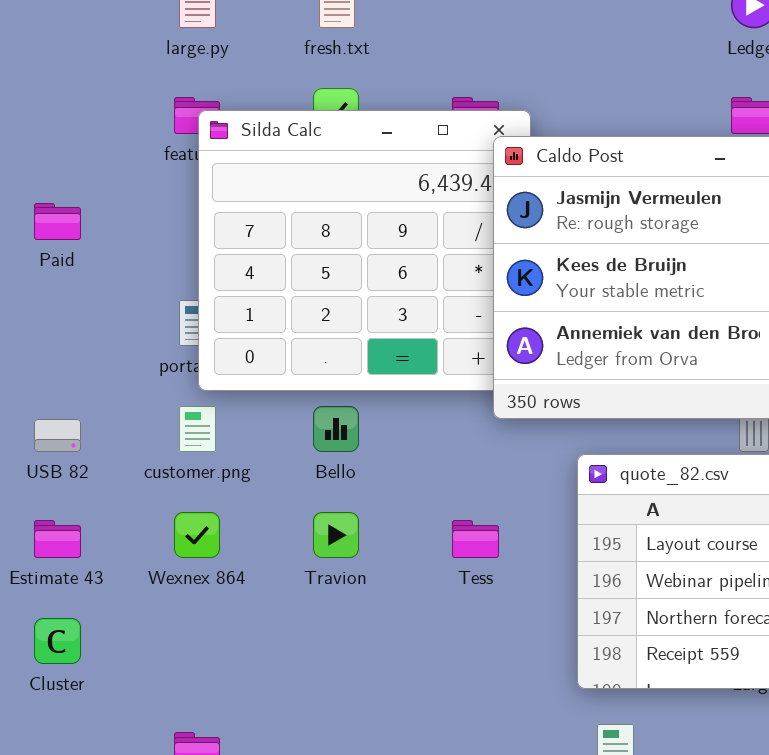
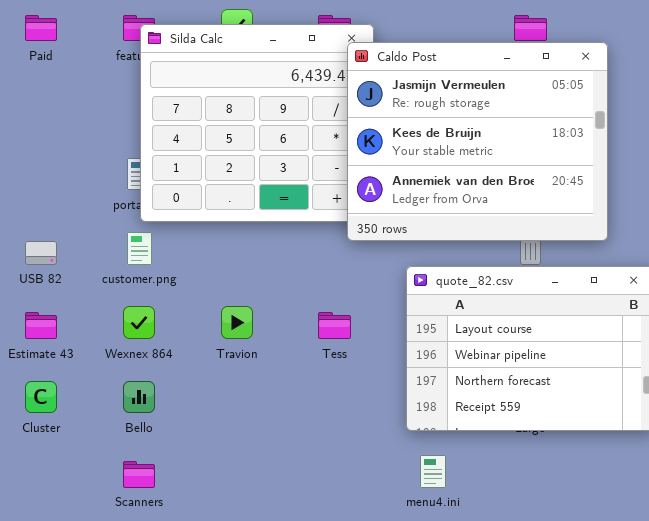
Paid: [34,203,81,240] -> [25,15,57,41], moved
Bello: [313,406,359,452] -> [123,381,155,413], moved

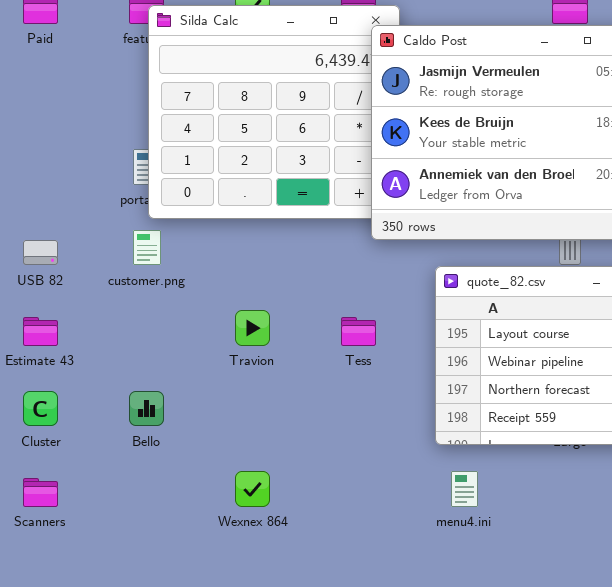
Wexnex 864: [123,306,155,339] -> [235,471,270,507], moved
Scanners: [123,461,155,488] -> [23,478,58,507], moved

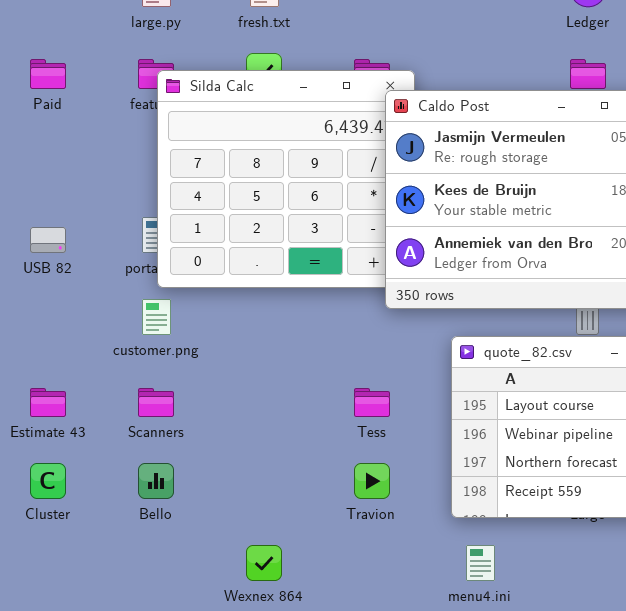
USB 82: [23,240,58,265] -> [30,227,66,253], moved
Travion: [235,310,270,346] -> [354,463,390,499], moved
Scanners: [23,478,58,507] -> [138,388,174,417], moved

